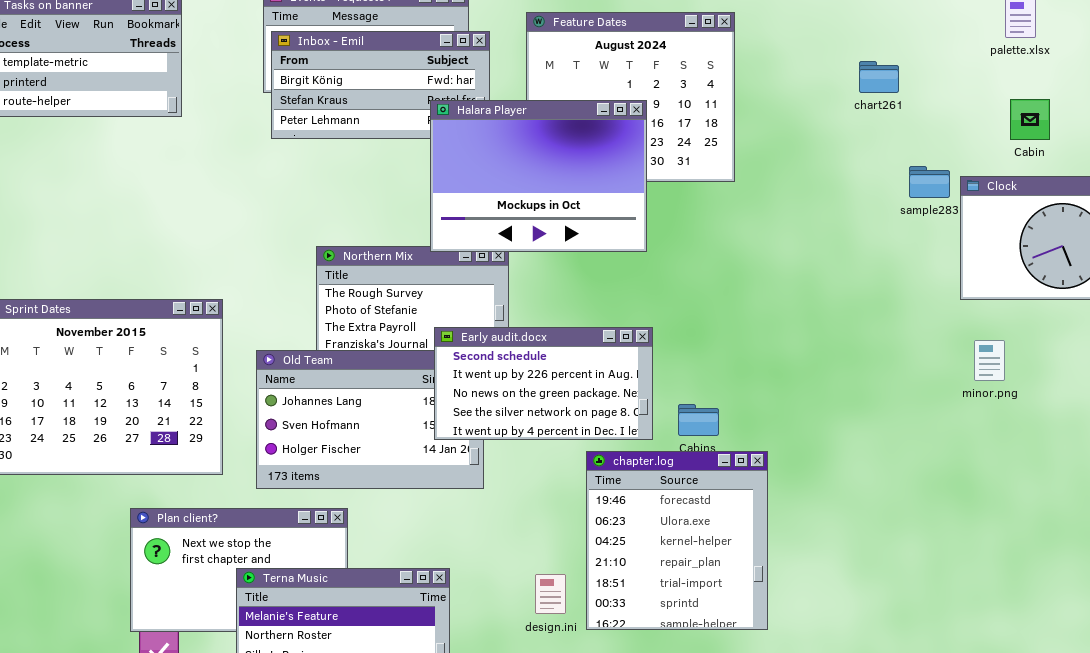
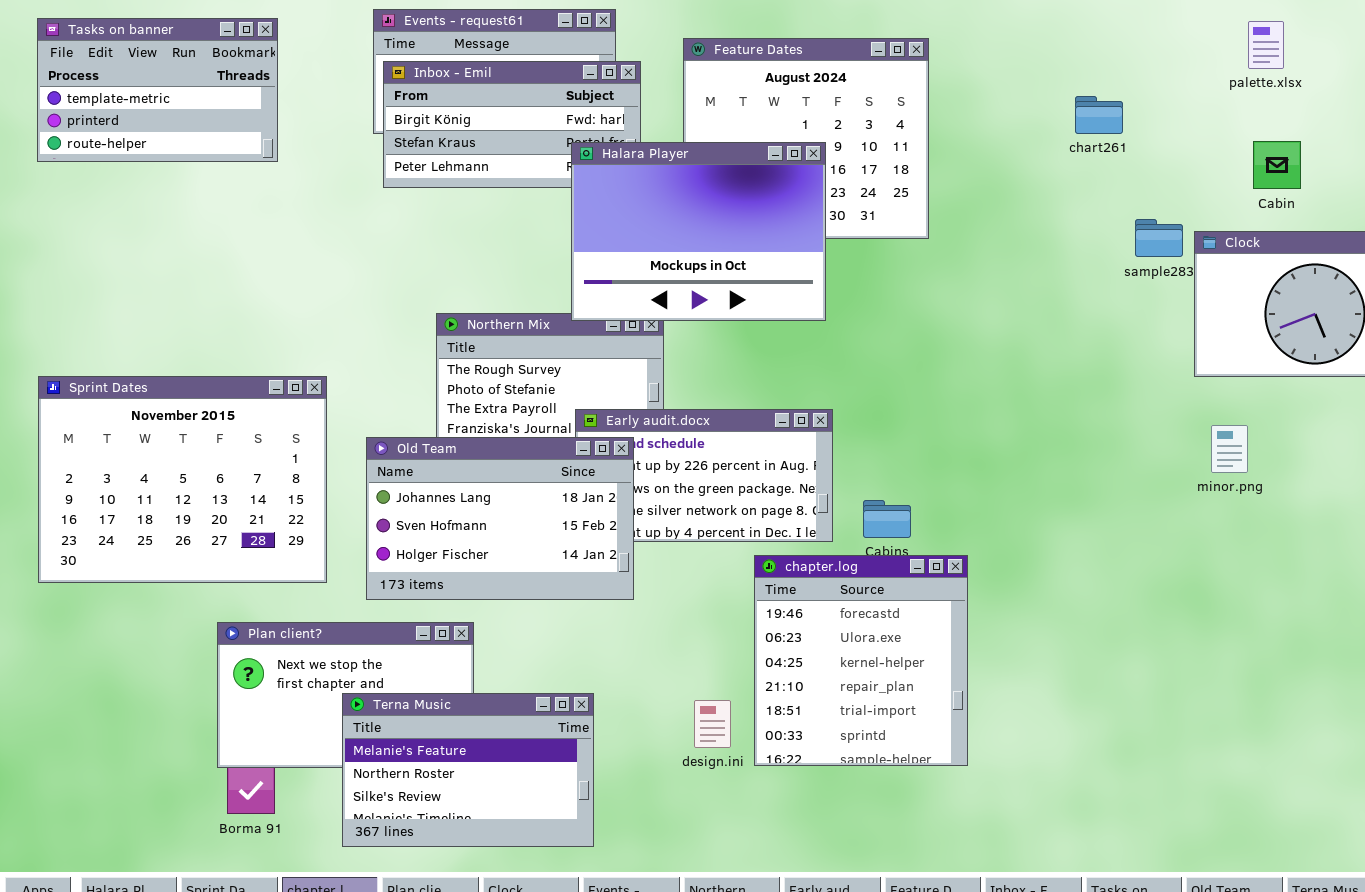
Old Team: [256,350,484,489] -> [366,437,634,600], raised

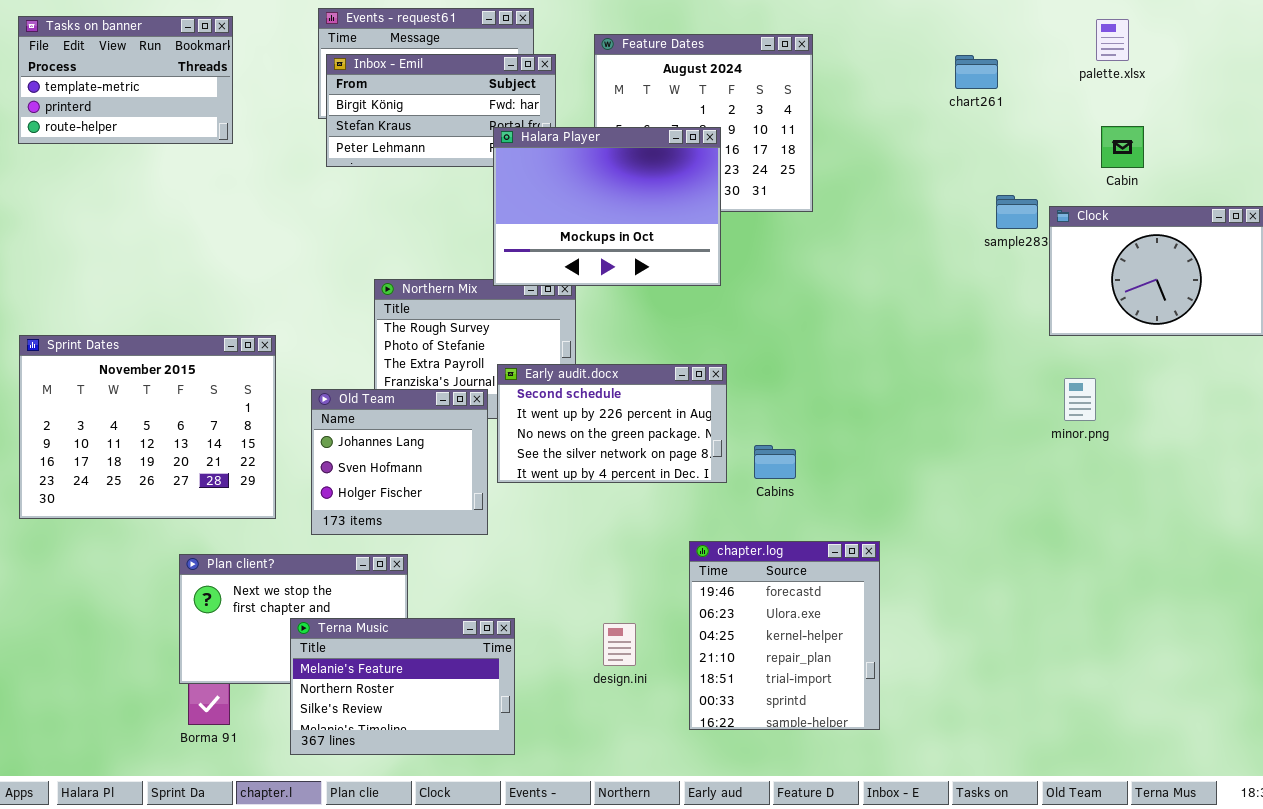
chart261: [1075,96,1123,134] -> [955,55,998,89], moved
Old Team: [366,437,634,600] -> [311,389,488,535], resized
chapter.log: [754,555,968,766] -> [689,541,880,730], moved

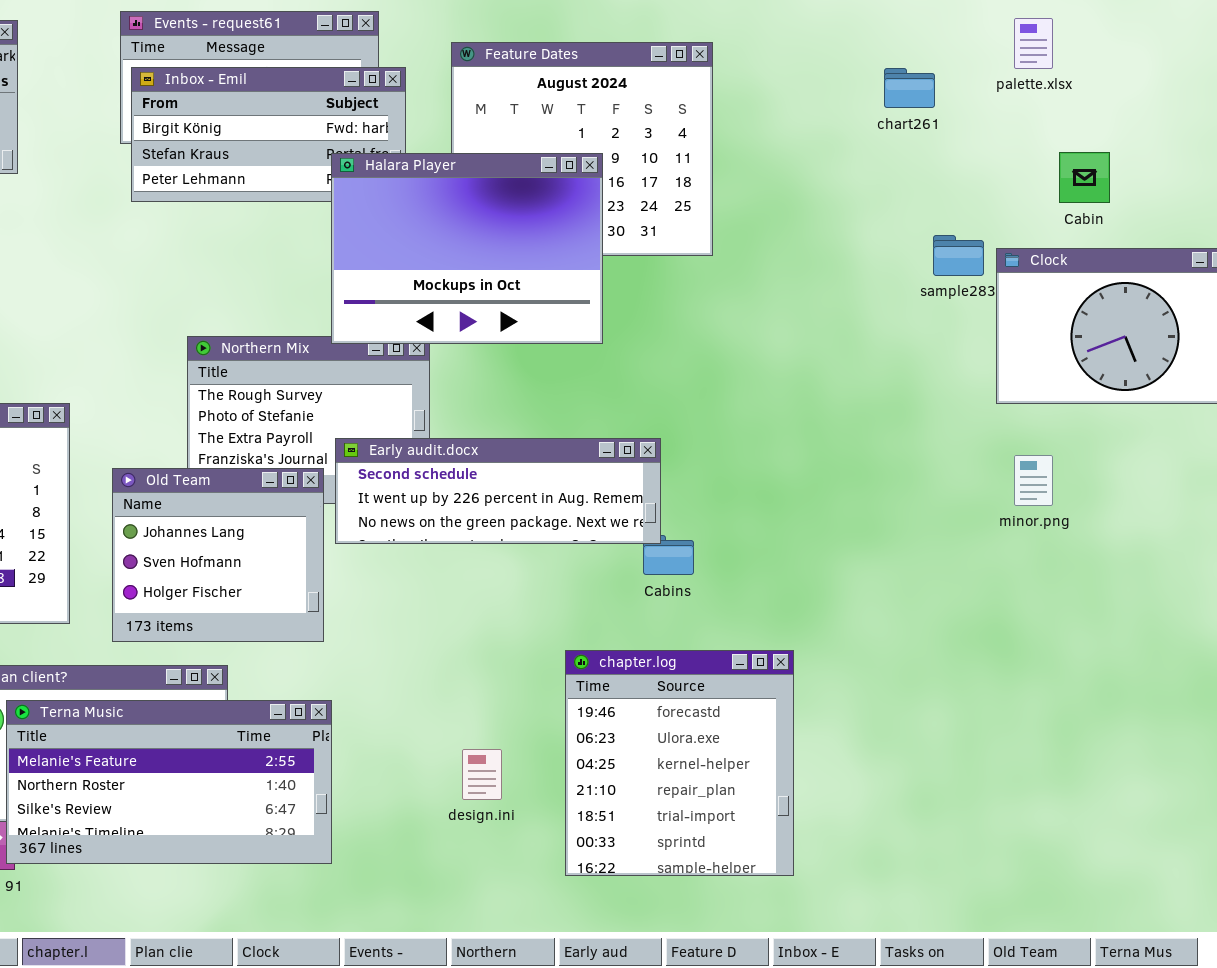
palette.xlsx: [1096,19,1129,61] -> [1014,18,1053,69], moved
Early audit.docx: [497,364,727,483] -> [335,438,661,544], resized
Terna Music: [290,618,515,755] -> [6,700,332,864], moved, resized

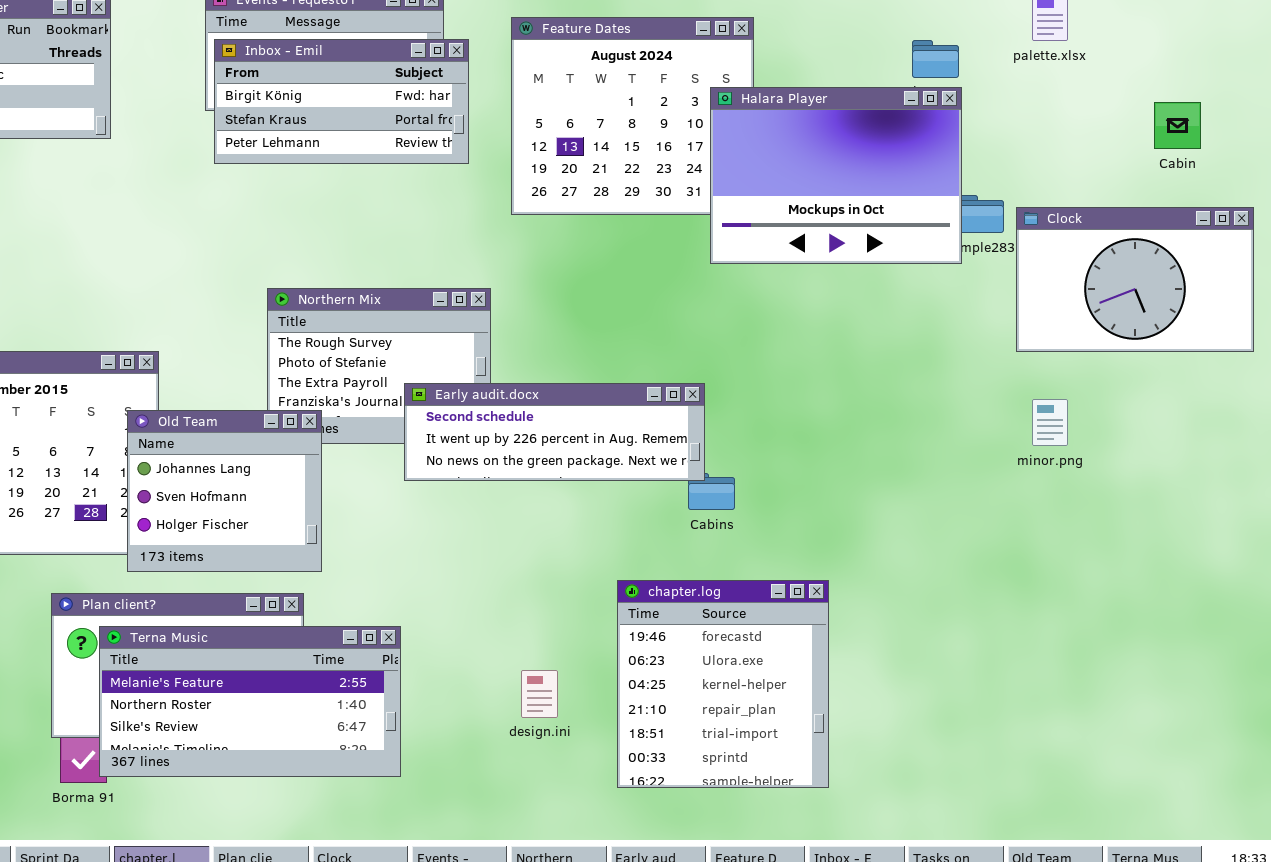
Cabin: [1059,152,1110,203] -> [1154,102,1201,149], moved
Halara Player: [331,153,603,344] -> [710,87,962,264], moved
Old Team: [112,468,324,642] -> [127,410,322,572], moved

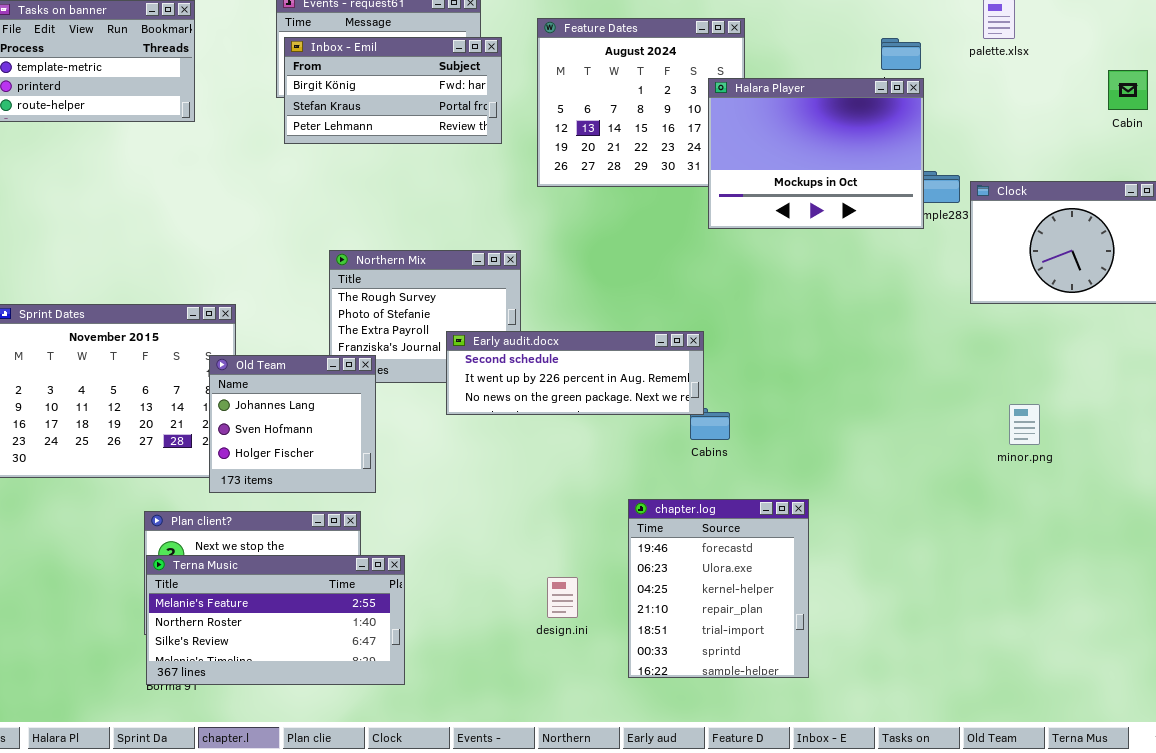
Cabin: [1154,102,1201,149] -> [1108,70,1148,110], moved
minor.png: [1032,399,1068,446] -> [1009,404,1040,445], moved
Terna Music: [99,626,401,777] -> [146,555,405,685], moved

